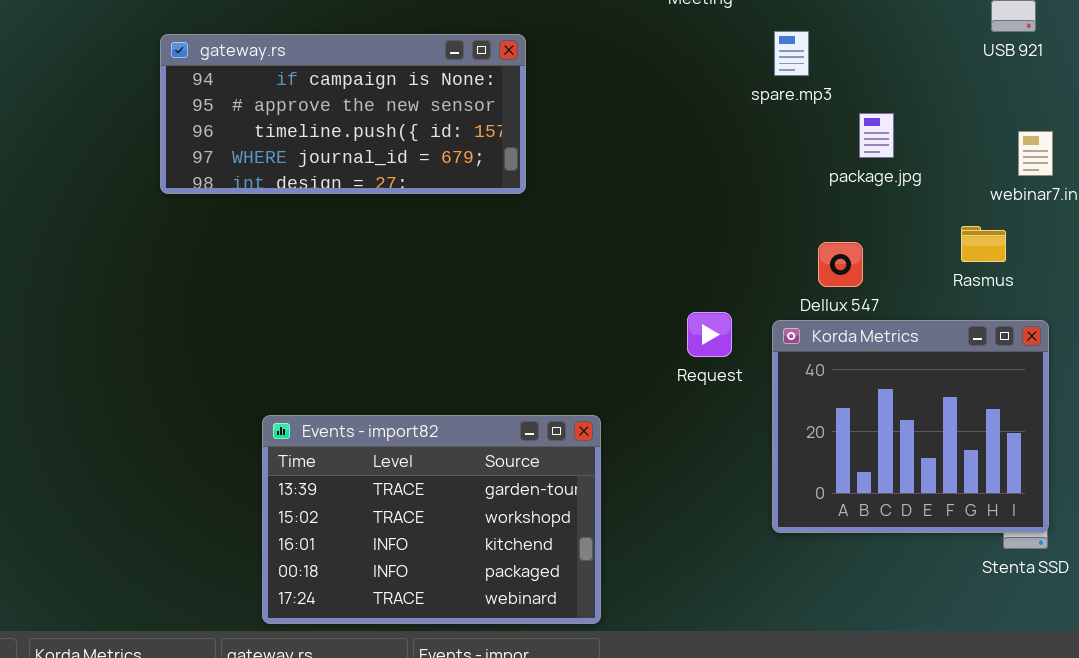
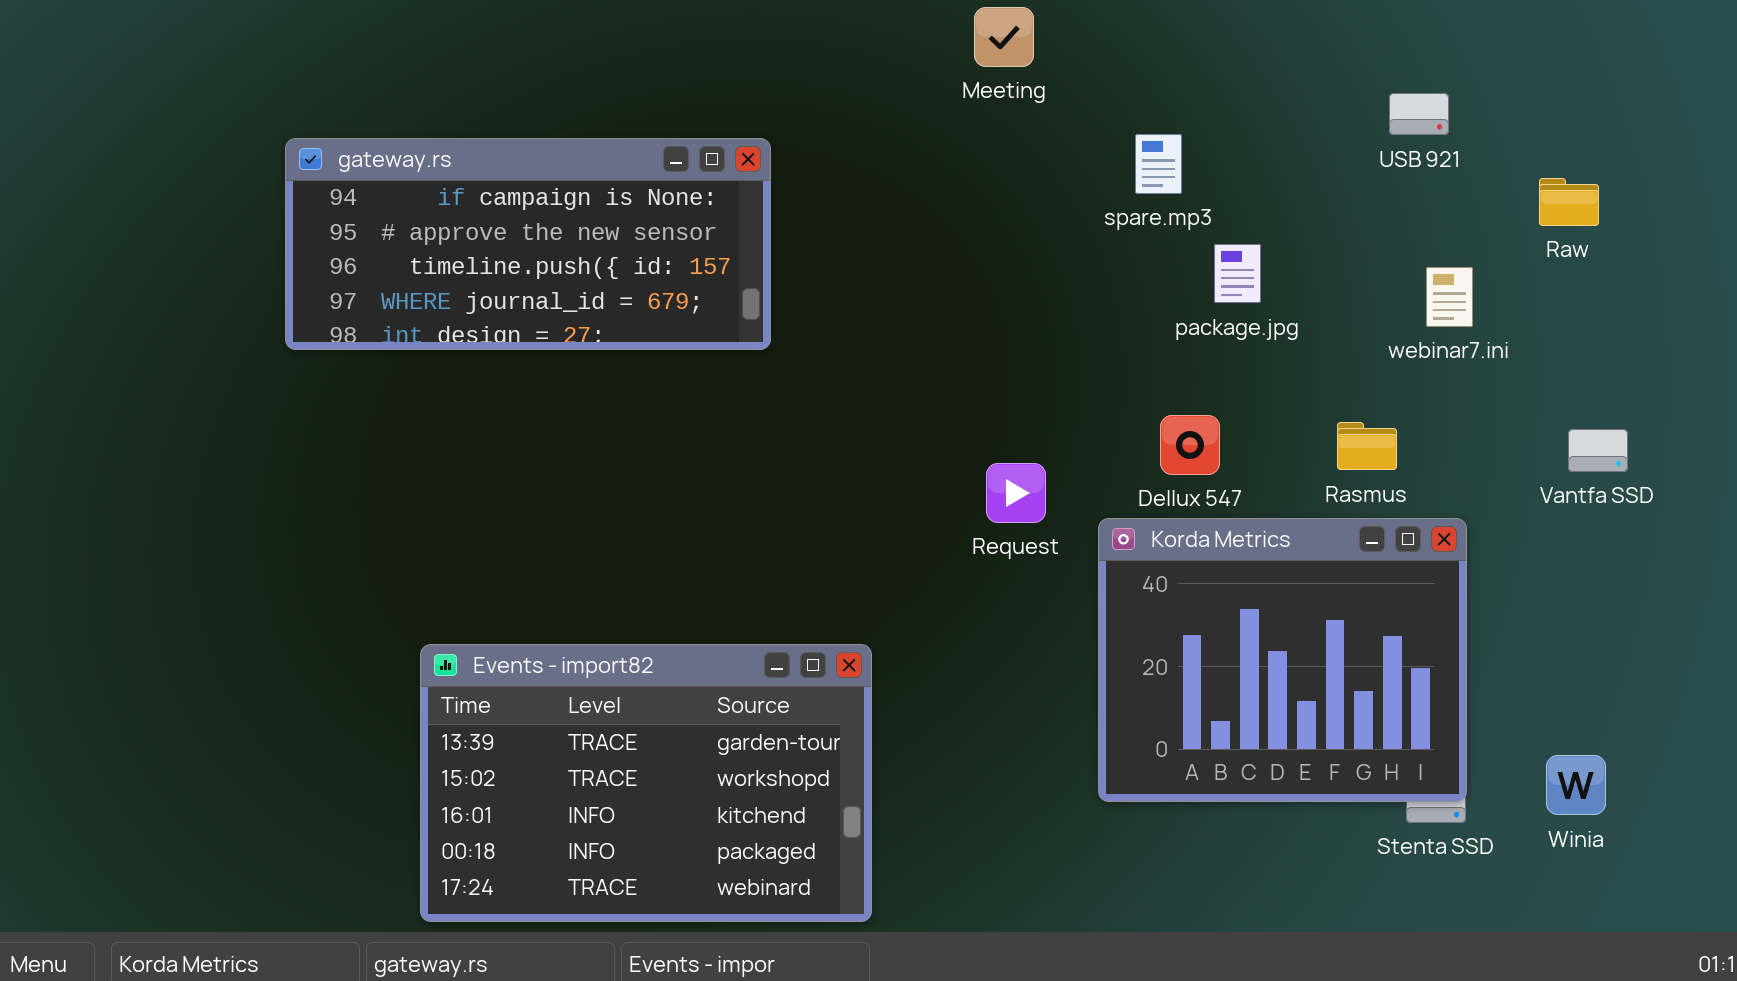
spare.mp3: [774,31,809,76] -> [1135,134,1182,194], moved
Rasmus: [961,226,1006,262] -> [1337,422,1397,470], moved
Request: [687,312,732,357] -> [986,463,1046,523], moved

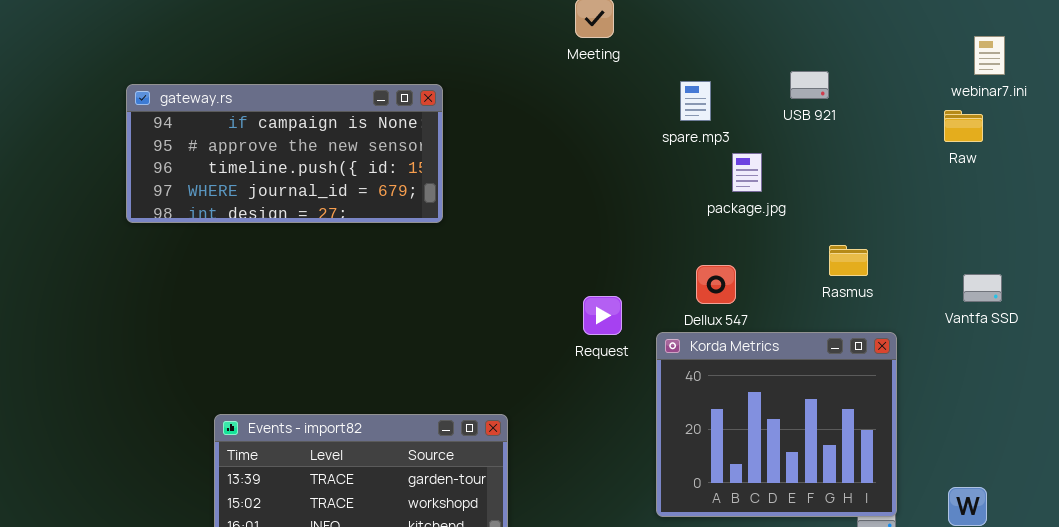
USB 921: [1389,93,1449,135] -> [790,71,829,99], moved
webinar7.ini: [1426,267,1473,327] -> [974,36,1005,75], moved
Rasmus: [1337,422,1397,470] -> [829,245,868,276], moved

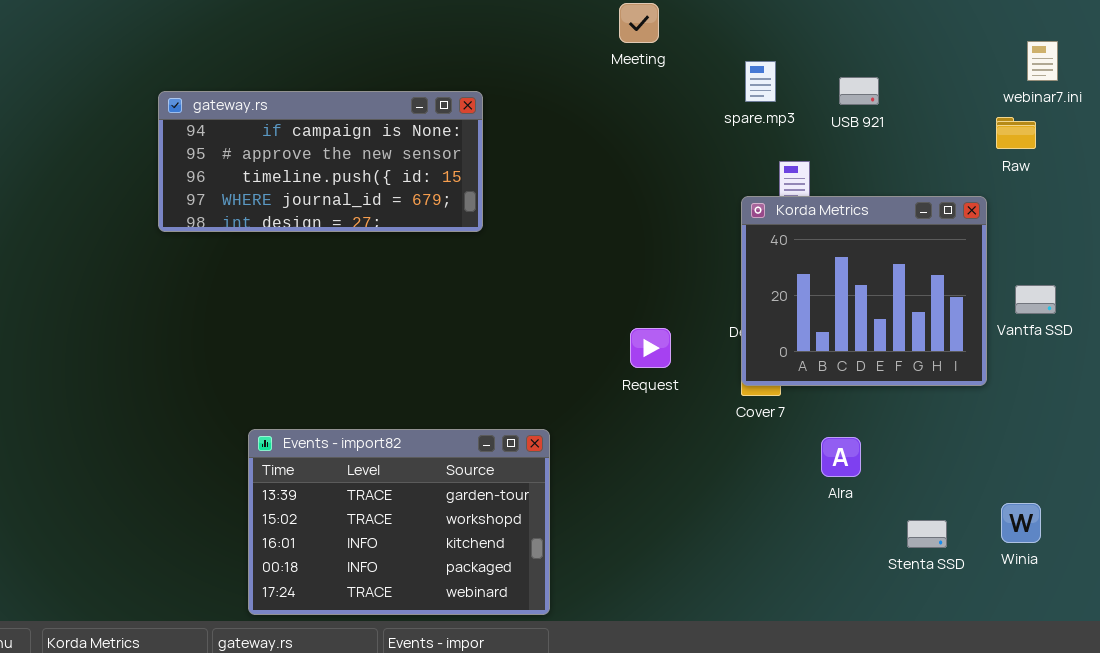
spare.mp3: [680,81,711,121] -> [745,61,776,102], moved
Request: [583,296,622,335] -> [630,328,671,368], moved
Korda Metrics: [656,332,897,517] -> [741,196,987,386], moved

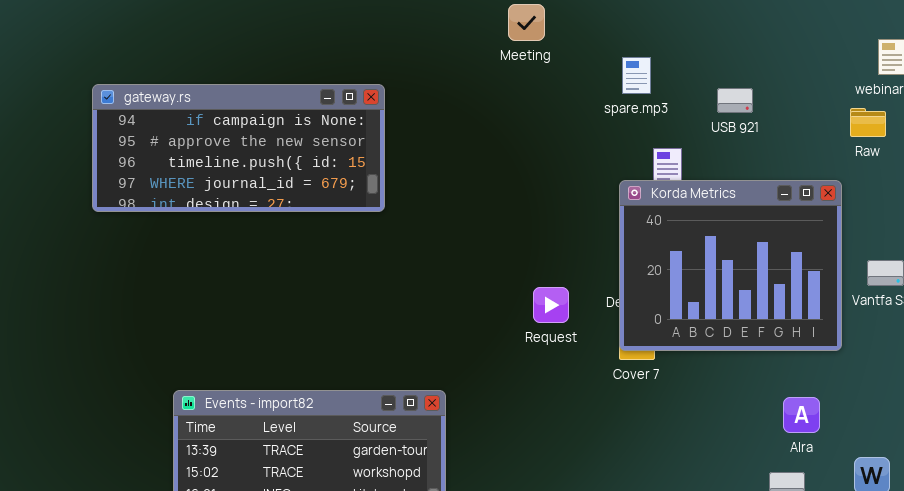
USB 921: [839,77,879,105] -> [717,88,753,113], moved
Request: [630,328,671,368] -> [533,287,569,323], moved
Alra: [821,437,861,477] -> [783,397,820,433], moved

